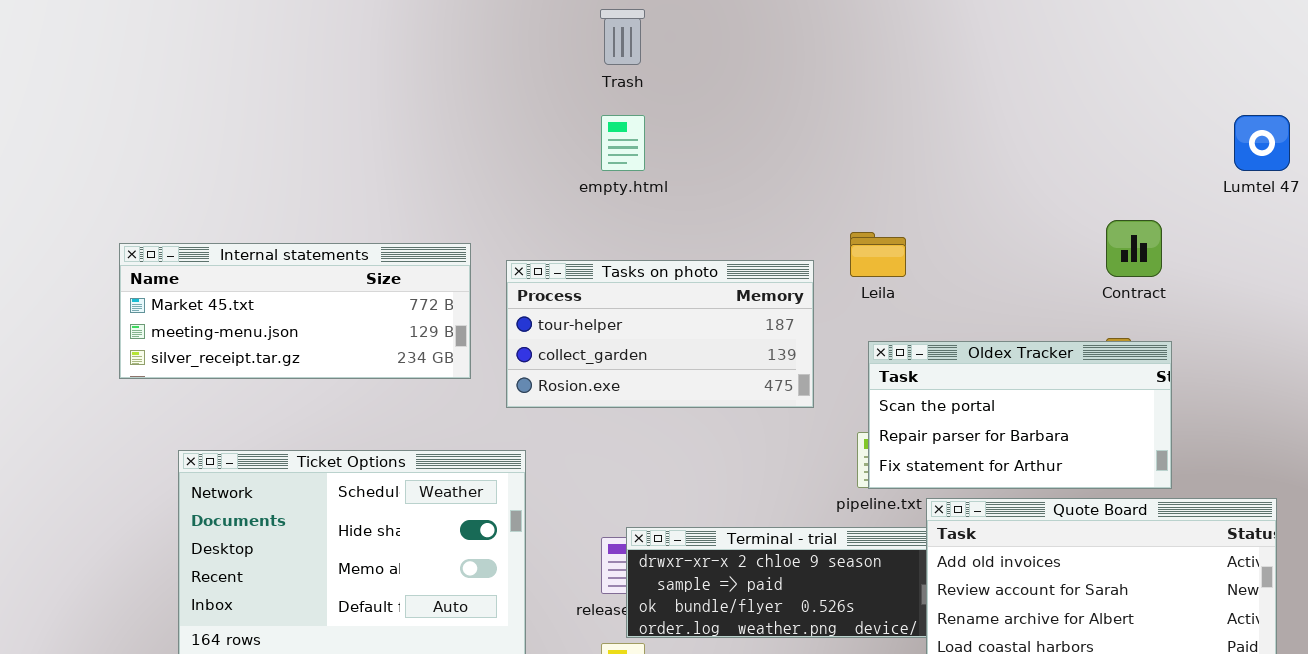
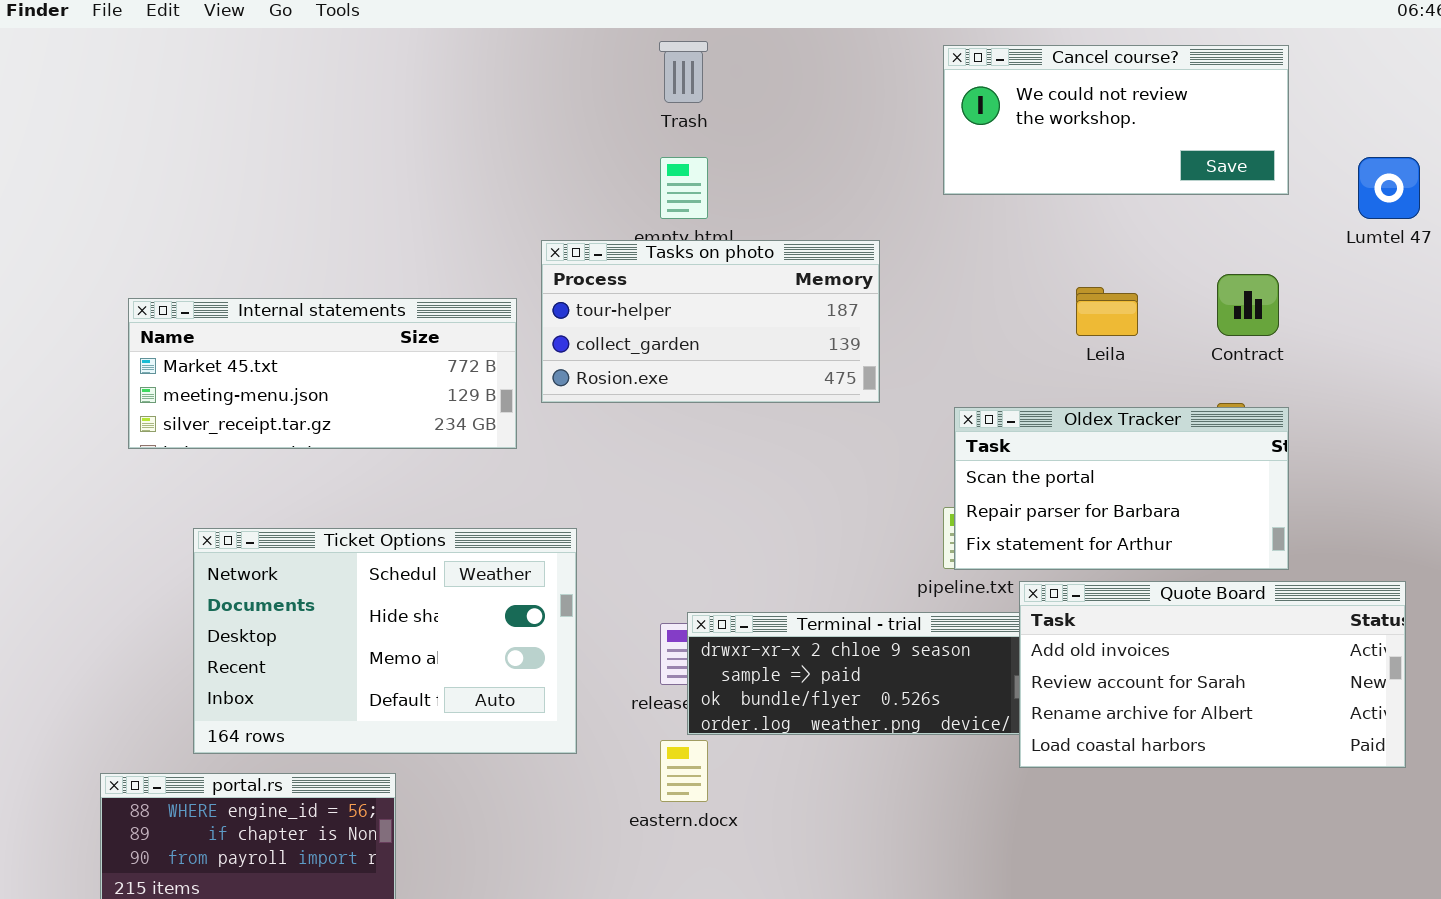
Cancel course?: none -> [943,45,1289,195], opened
Leila: [850,232,906,277] -> [1076,287,1138,336], moved
Tasks on photo: [506,260,814,408] -> [541,240,880,403], moved

